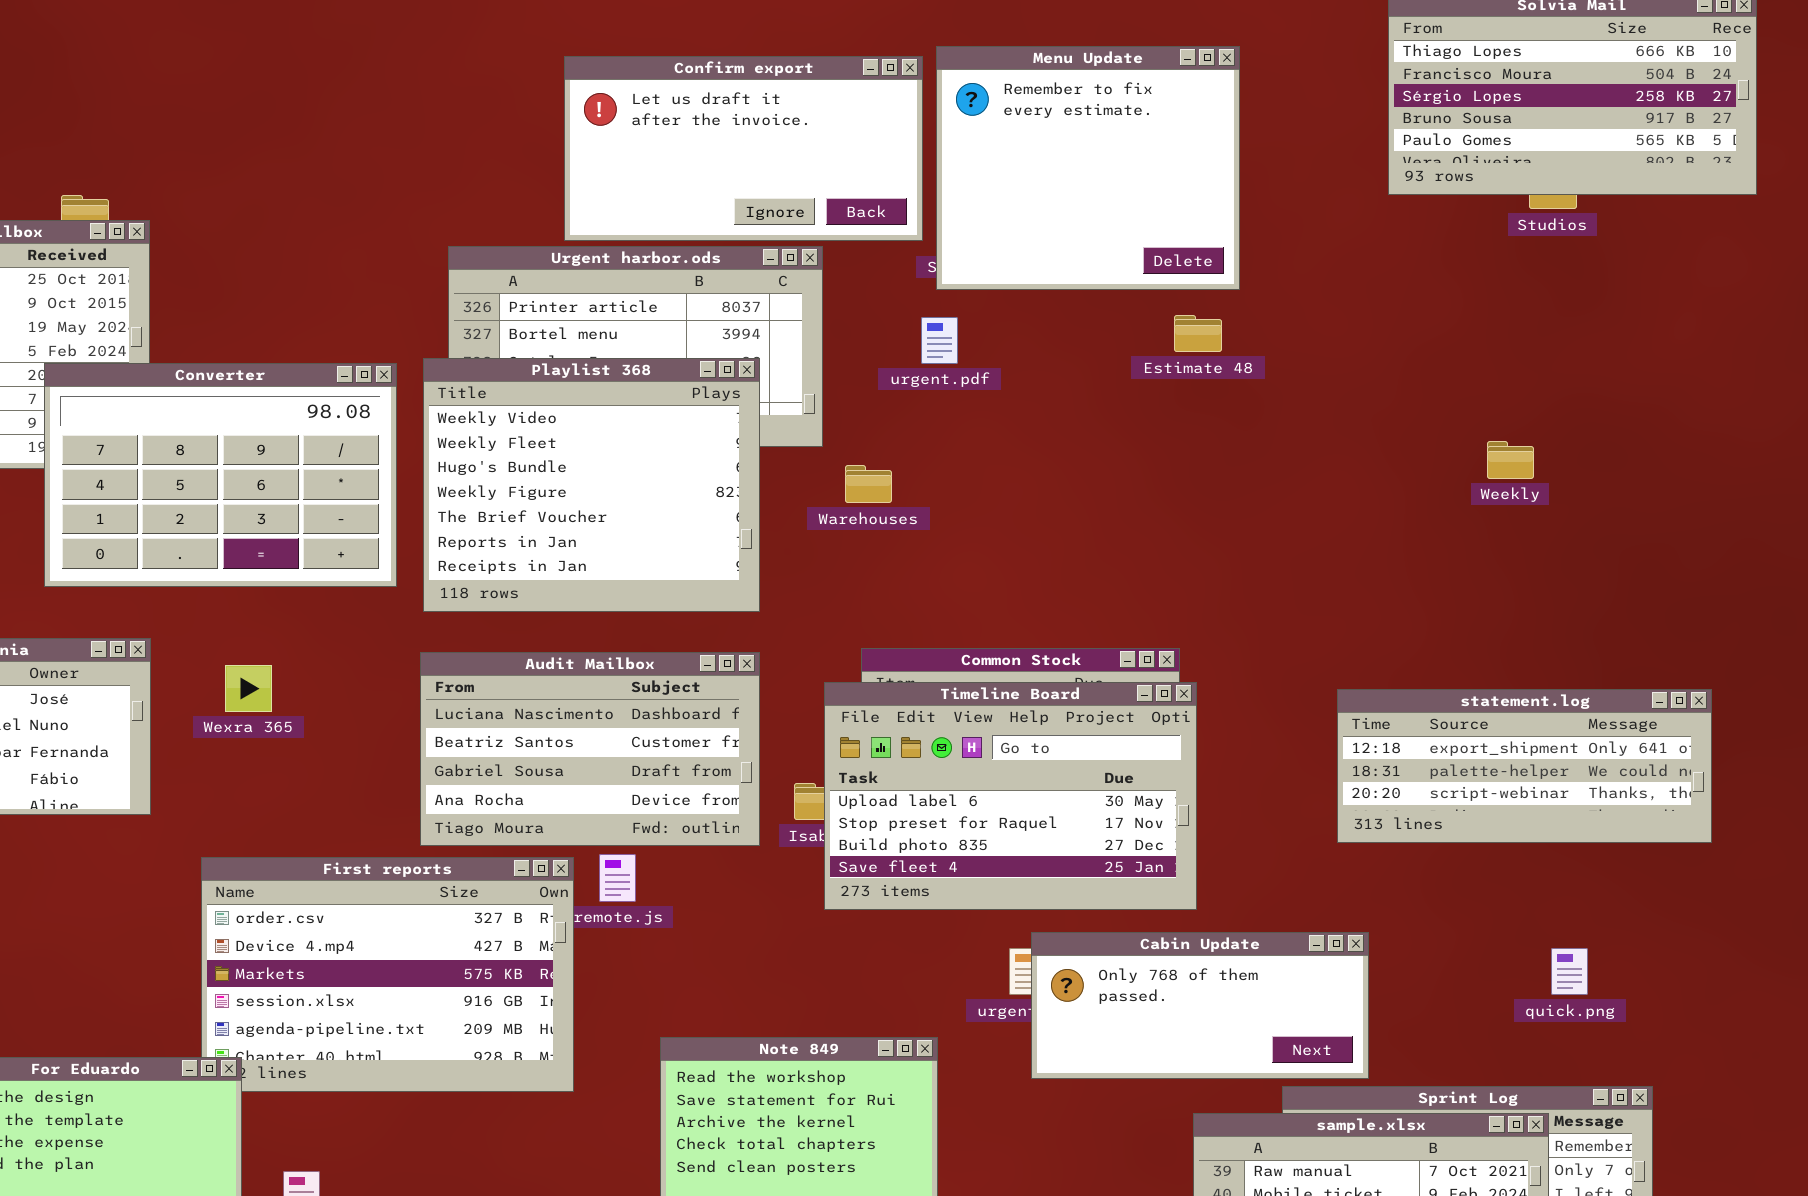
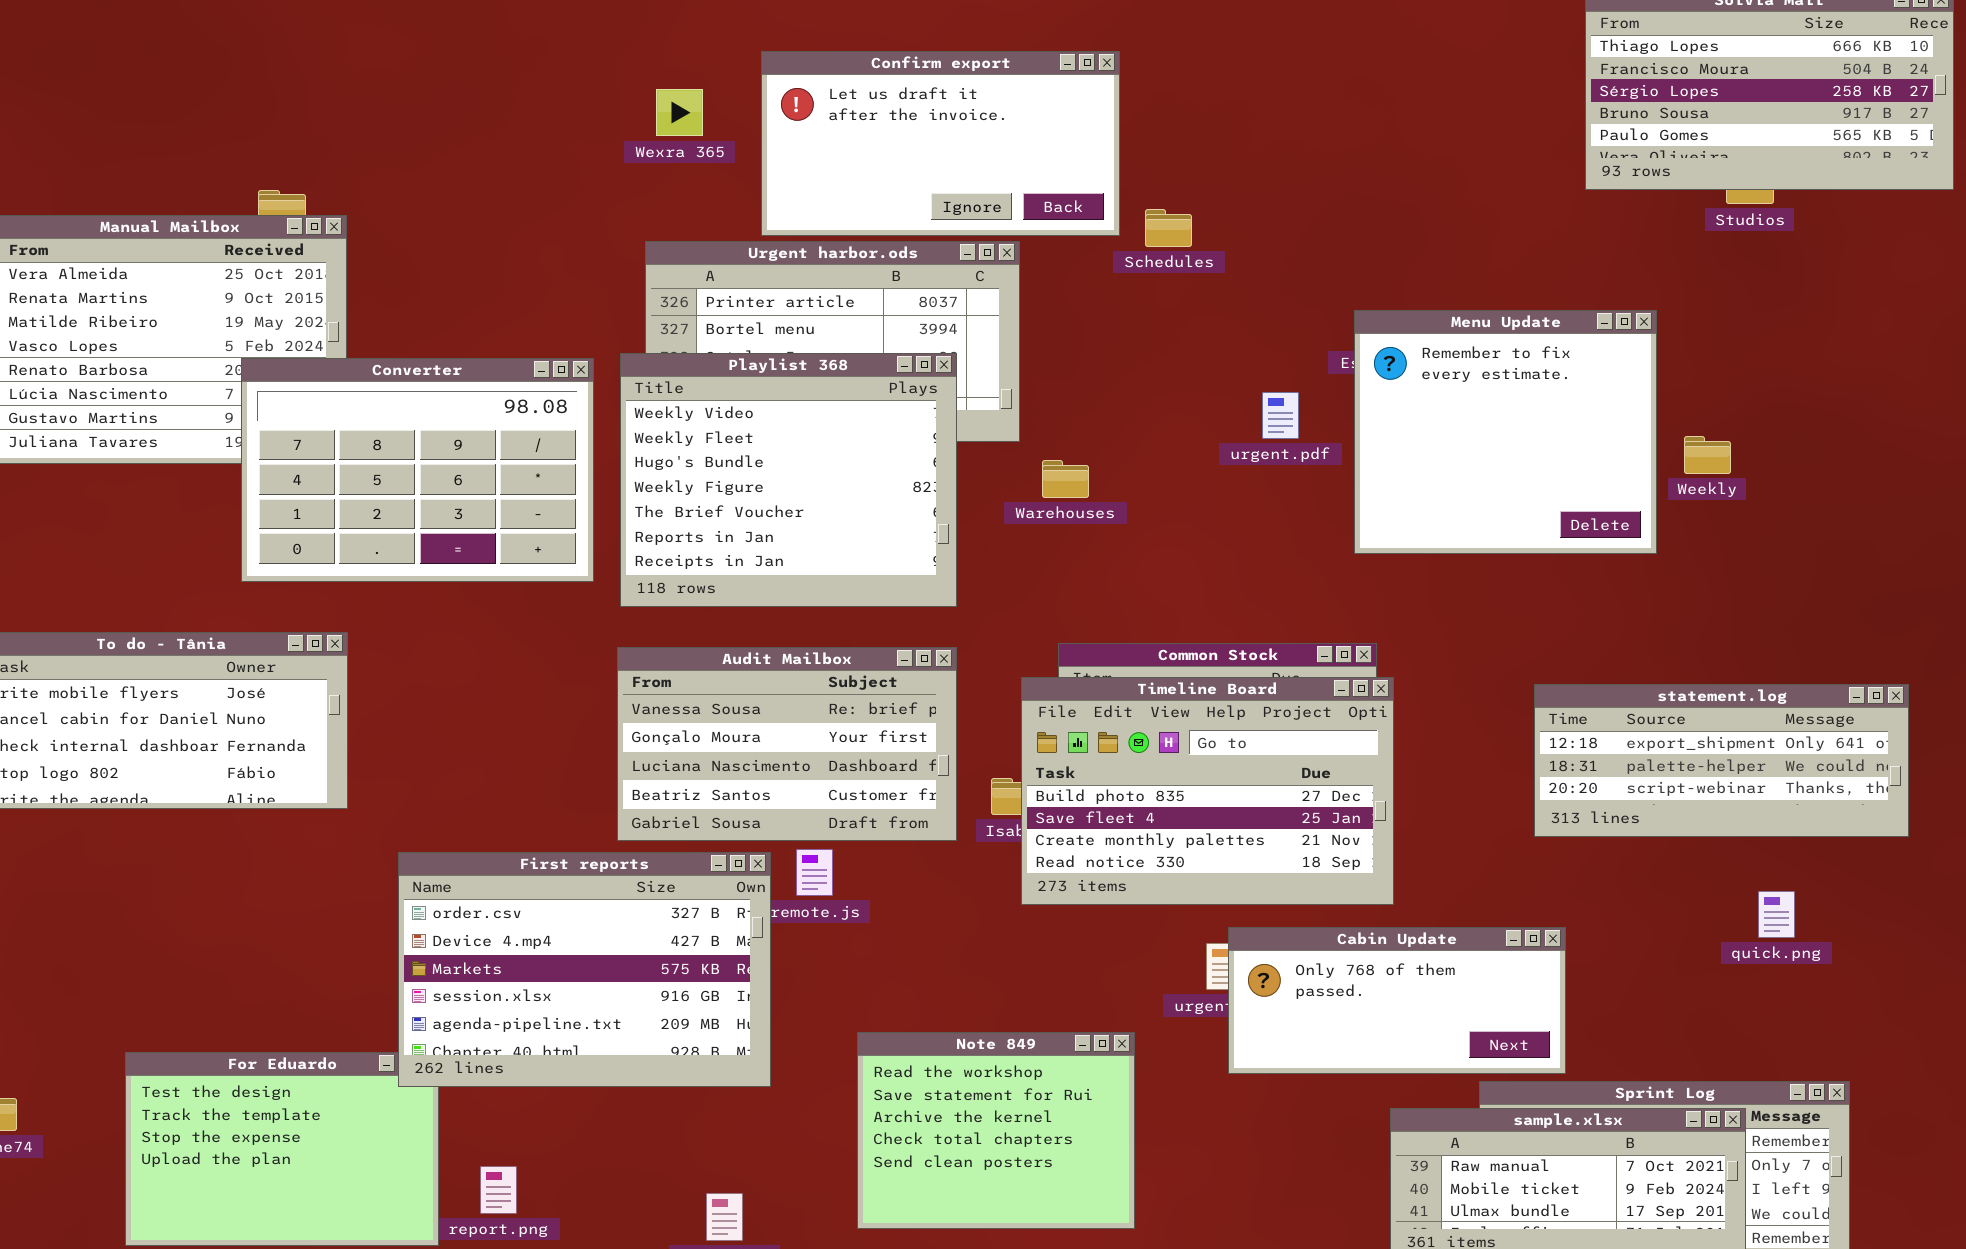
Menu Update: [936,46,1240,290] -> [1354,310,1657,554], moved
urgent.pdf: [921,317,958,364] -> [1262,392,1299,439], moved
Audit Mailbox: [420,652,760,846] -> [617,647,957,841], scrolled up 2 rows
Wexra 365: [225,665,272,712] -> [656,89,703,136], moved
Timeline Board: [824,682,1197,910] -> [1021,677,1394,905], scrolled down 2 rows
First reports: [201,857,574,1092] -> [398,852,771,1087], raised
quick.png: [1551,948,1588,995] -> [1758,891,1795,938], moved

